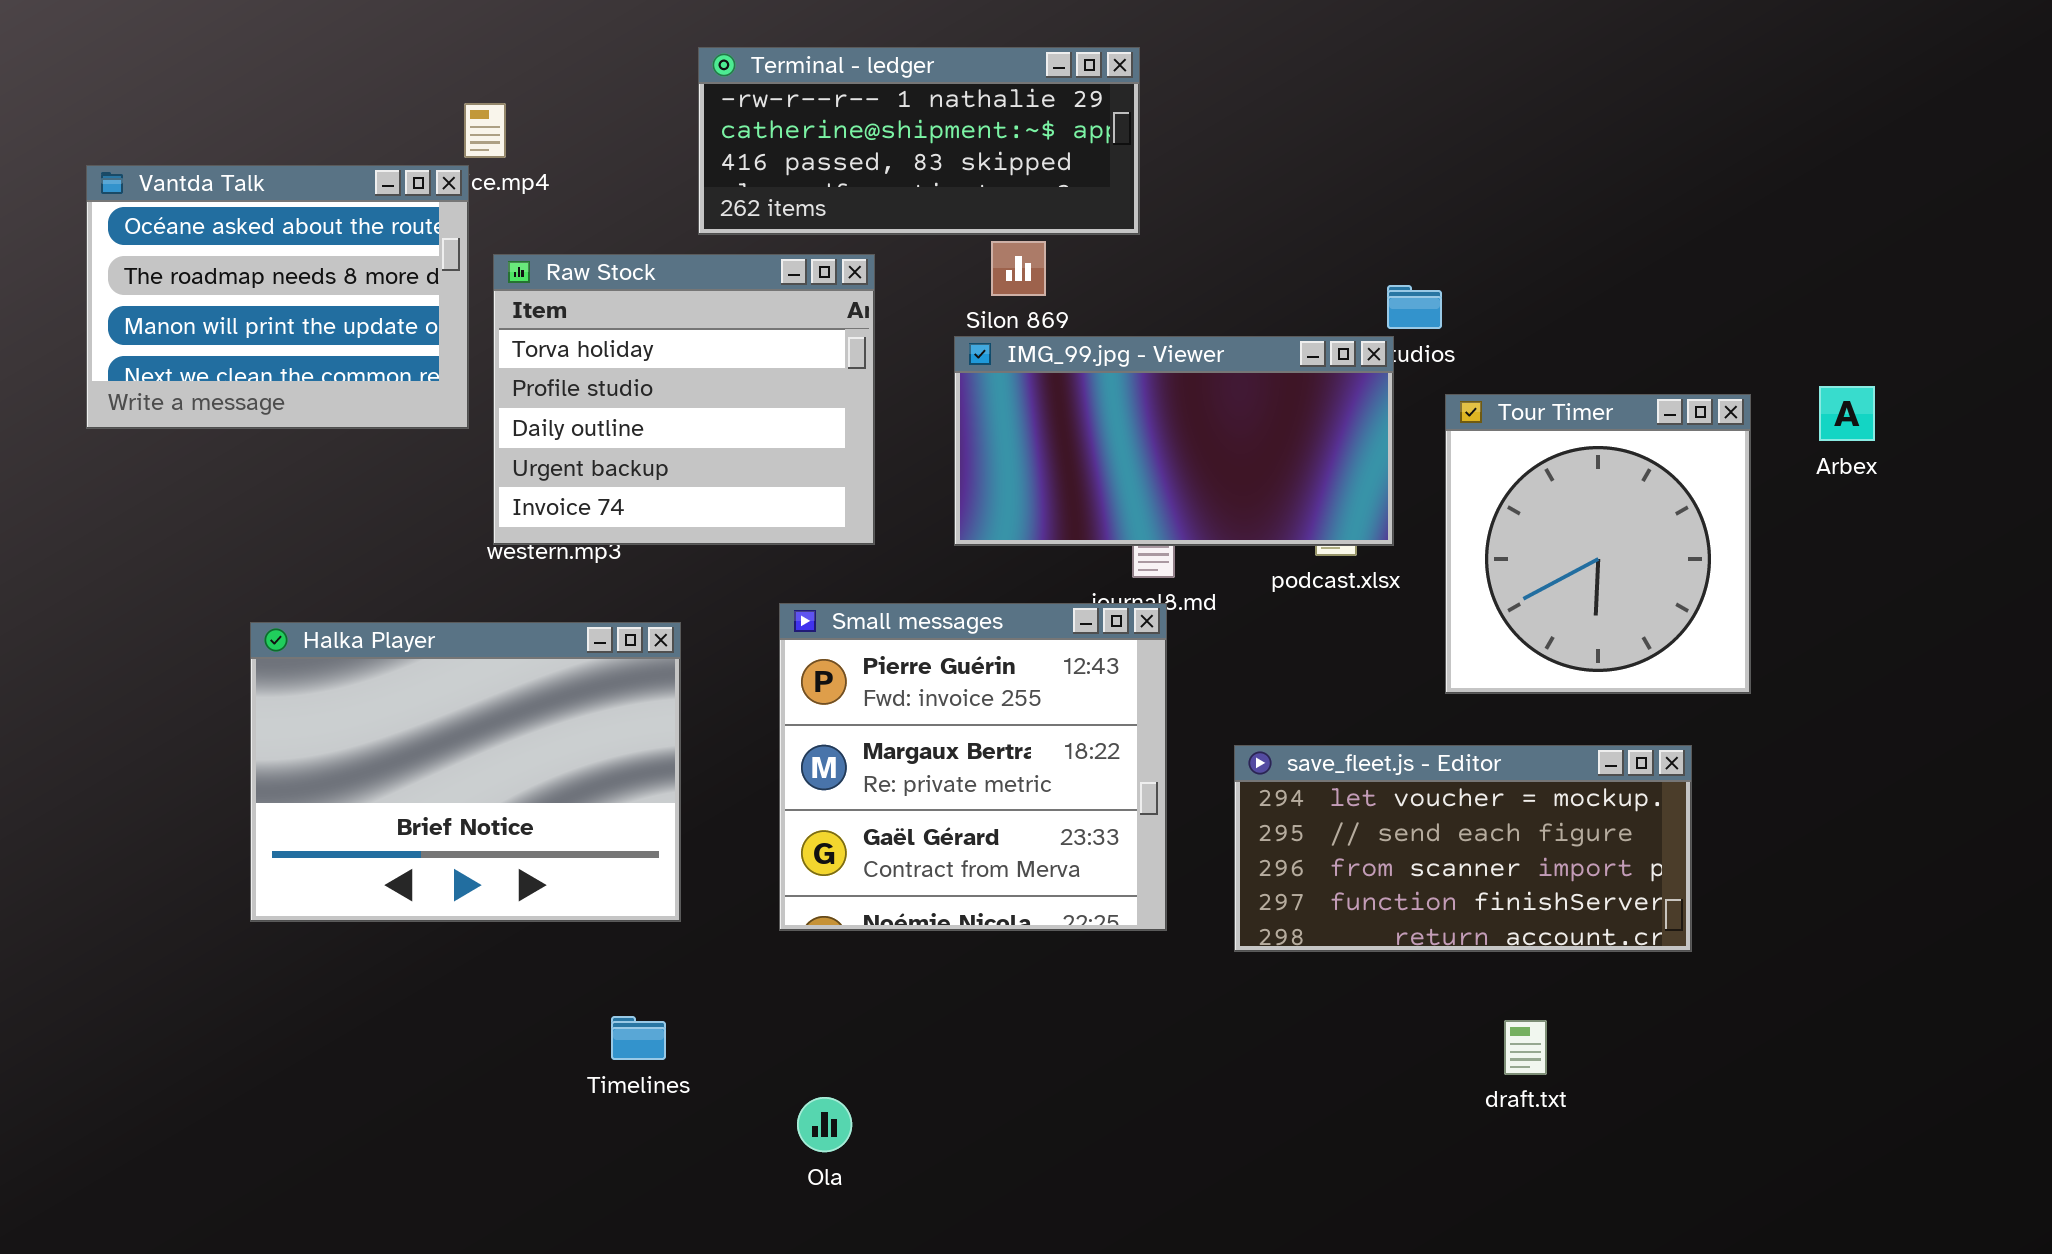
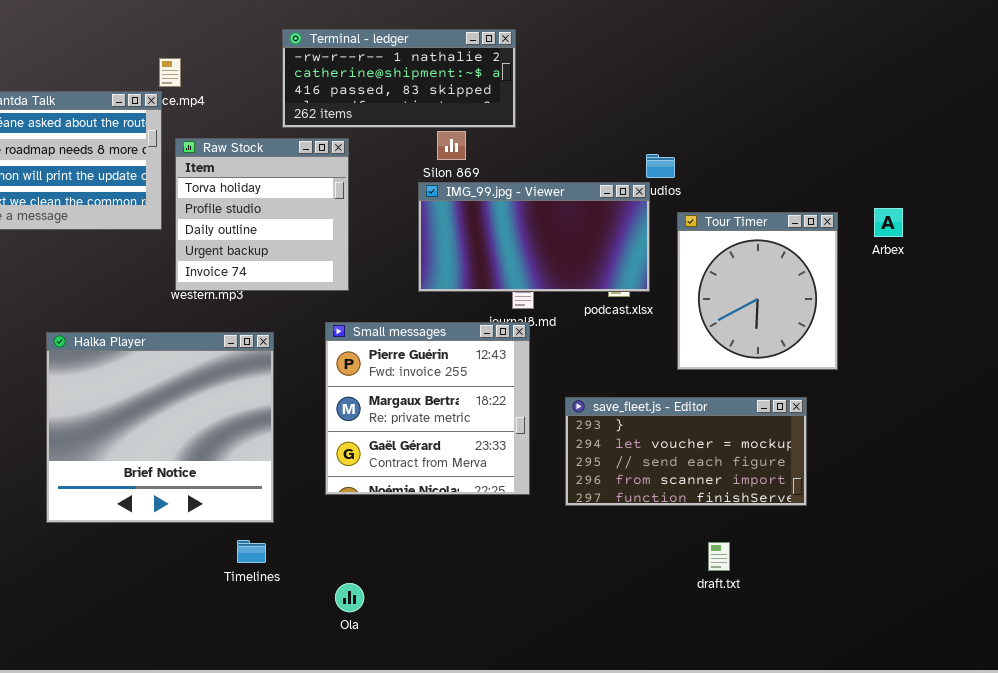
Raw Stock: [493,254,875,545] -> [175,138,349,291], resized
Halka Player: [250,622,681,922] -> [46,332,274,523], resized
save_fleet.js - Editor: [1234,745,1692,952] -> [565,397,807,506], scrolled up 1 row

